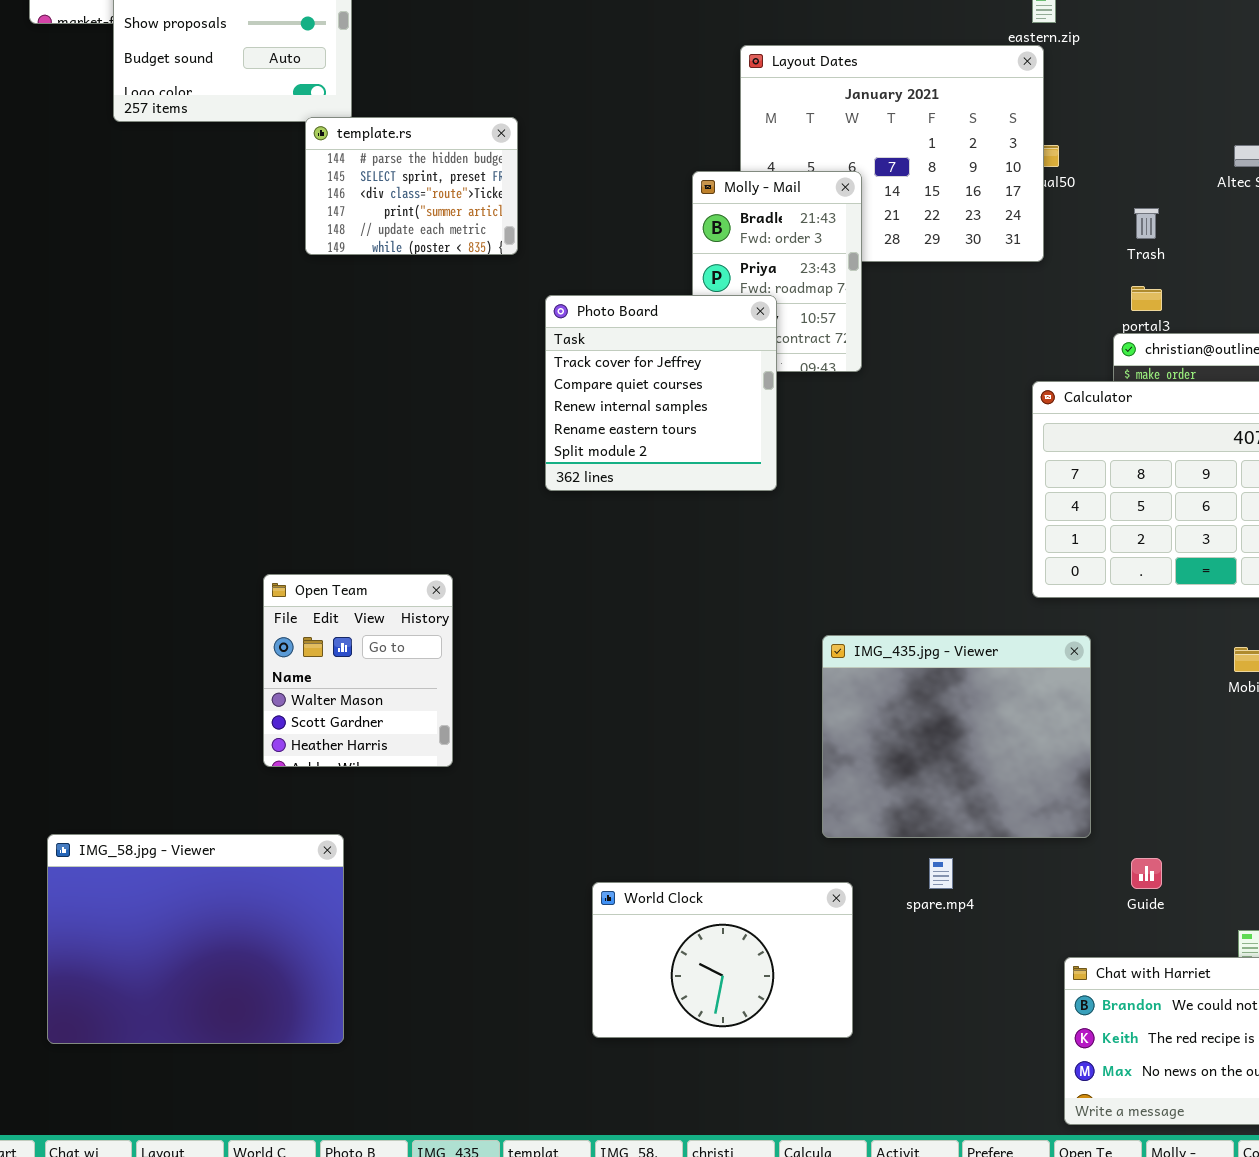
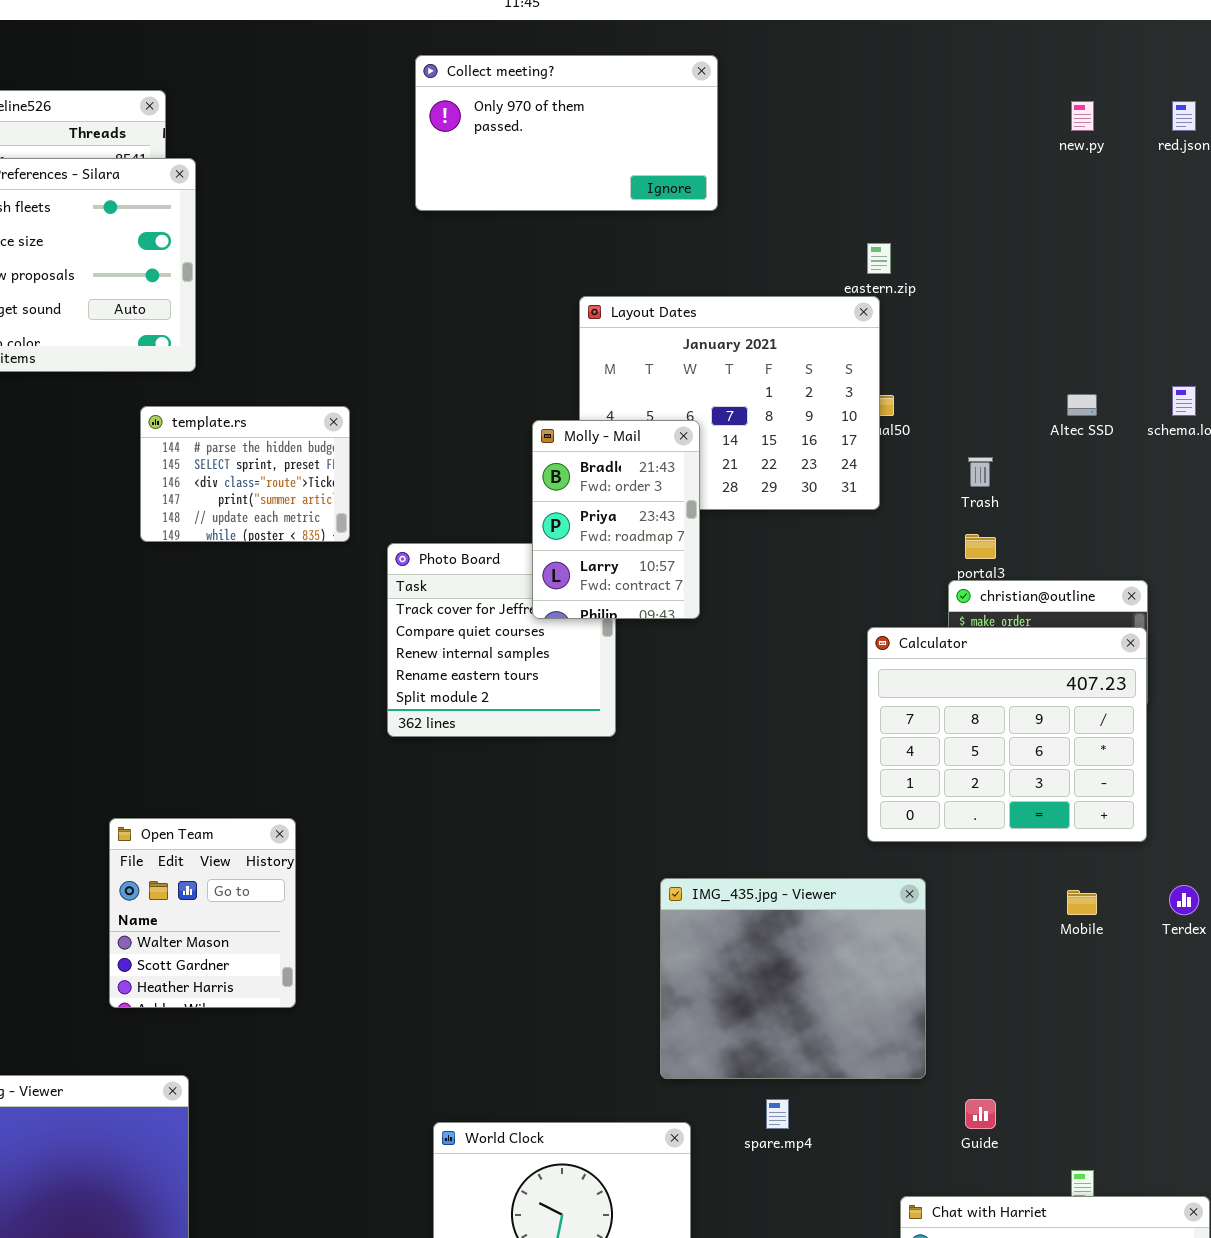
template.rs: [305,117,518,255] -> [140,406,350,542], moved
Molly - Mail: [692,171,862,372] -> [532,420,700,619], raised

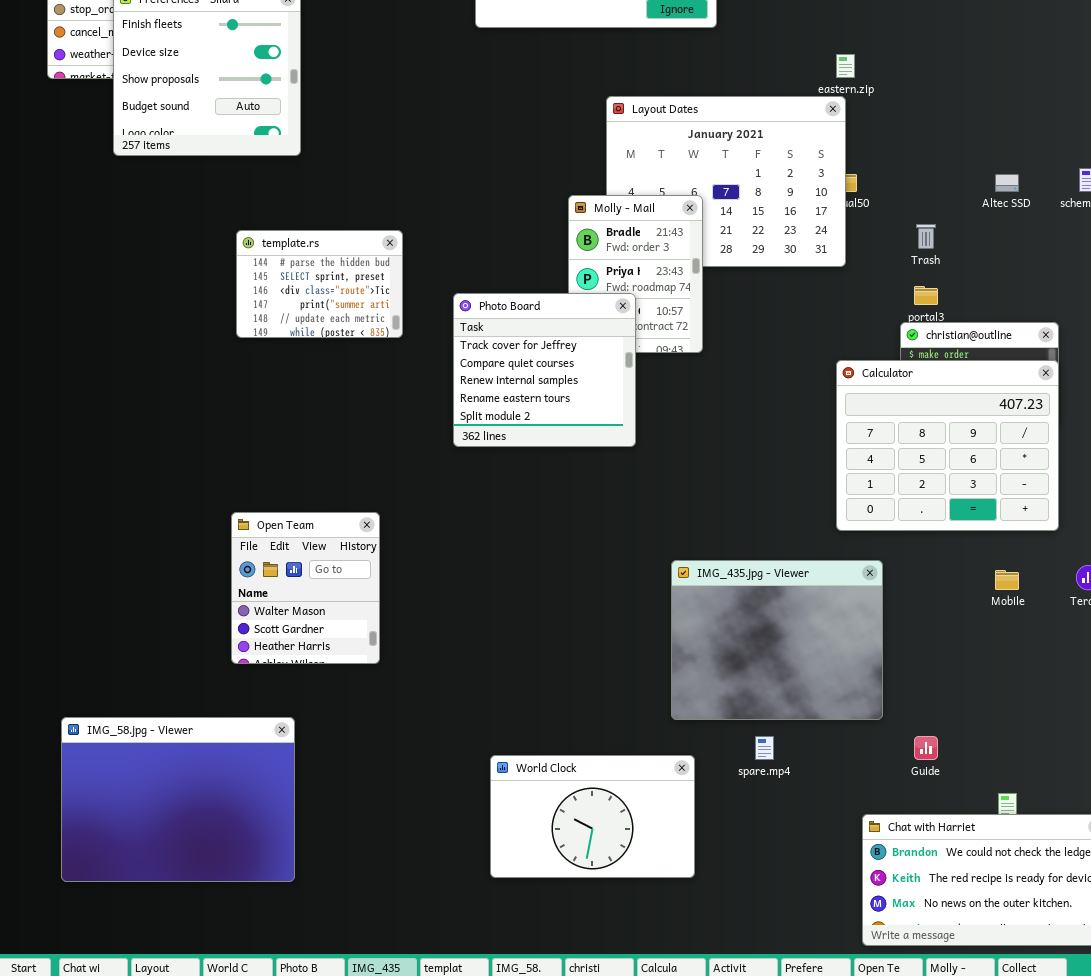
template.rs: [140,406,350,542] -> [236,230,403,338], moved
Photo Board: [387,543,616,737] -> [453,293,636,447], raised

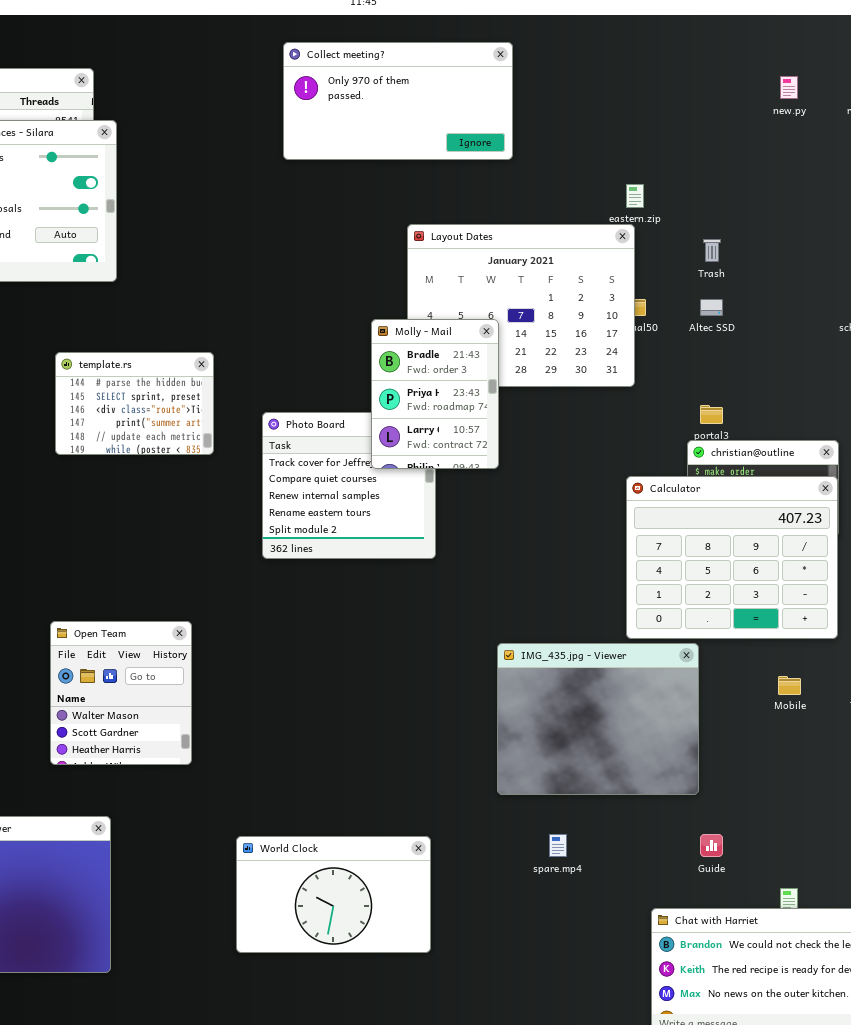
Altec SSD: [995,174,1019,192] -> [700,299,723,316], moved
Molly - Mail: [568,195,703,353] -> [371,319,499,469], raised
Trash: [916,224,936,249] -> [703,239,721,262], moved
IMG_435.jpg - Viewer: [671,560,883,720] -> [497,643,699,795], moved
World Clock: [490,755,695,878] -> [236,836,431,953], moved

